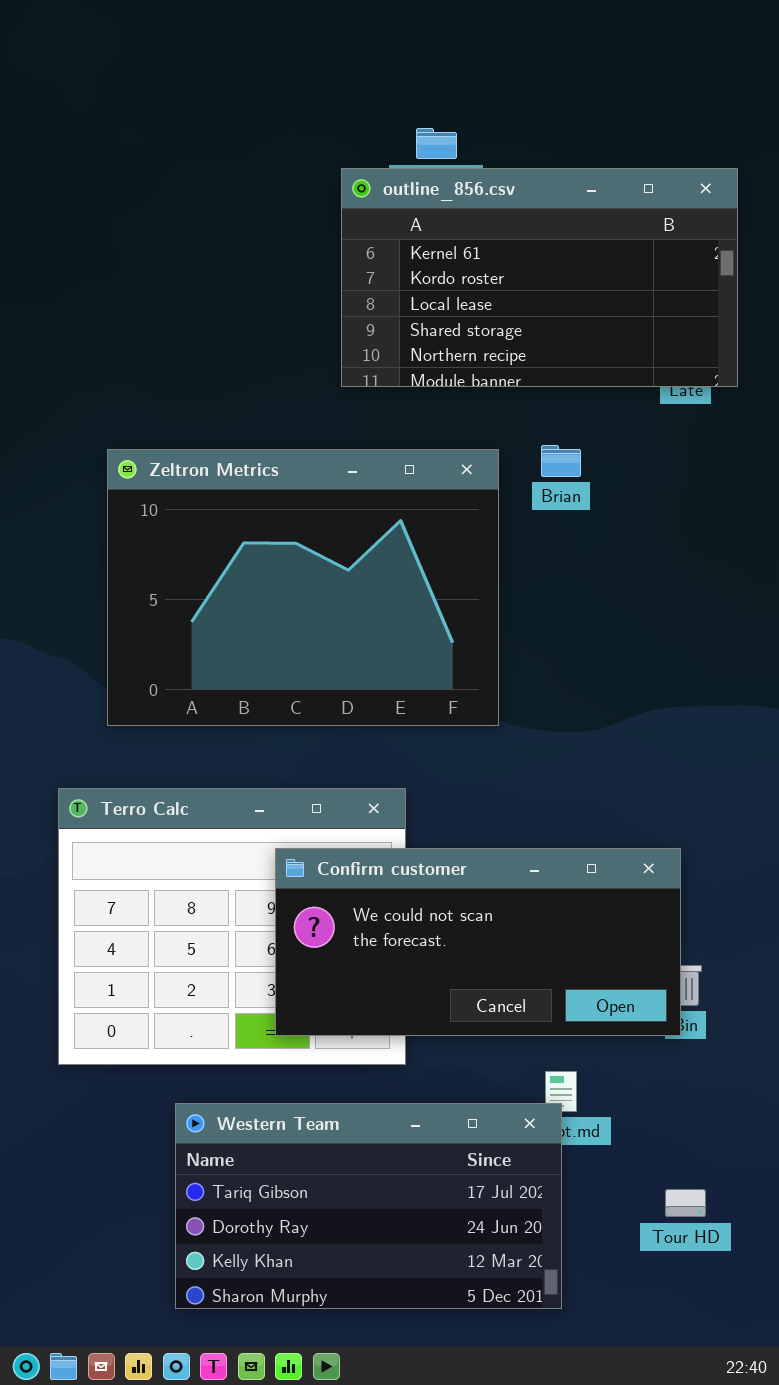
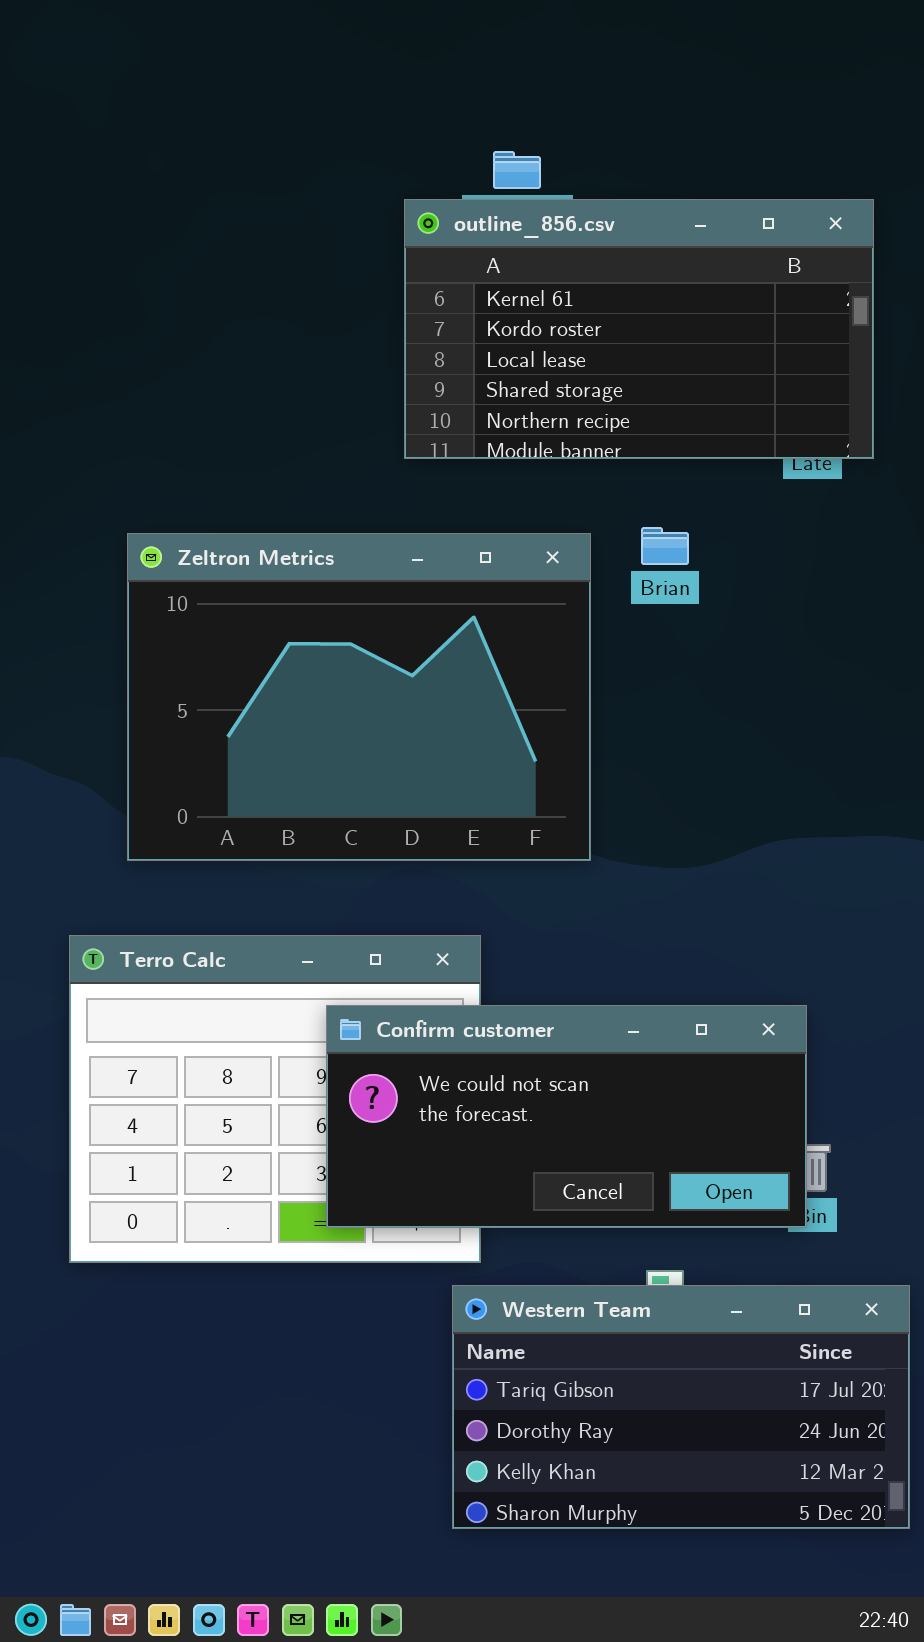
Western Team: [175,1103,562,1309] -> [452,1285,910,1529], moved

